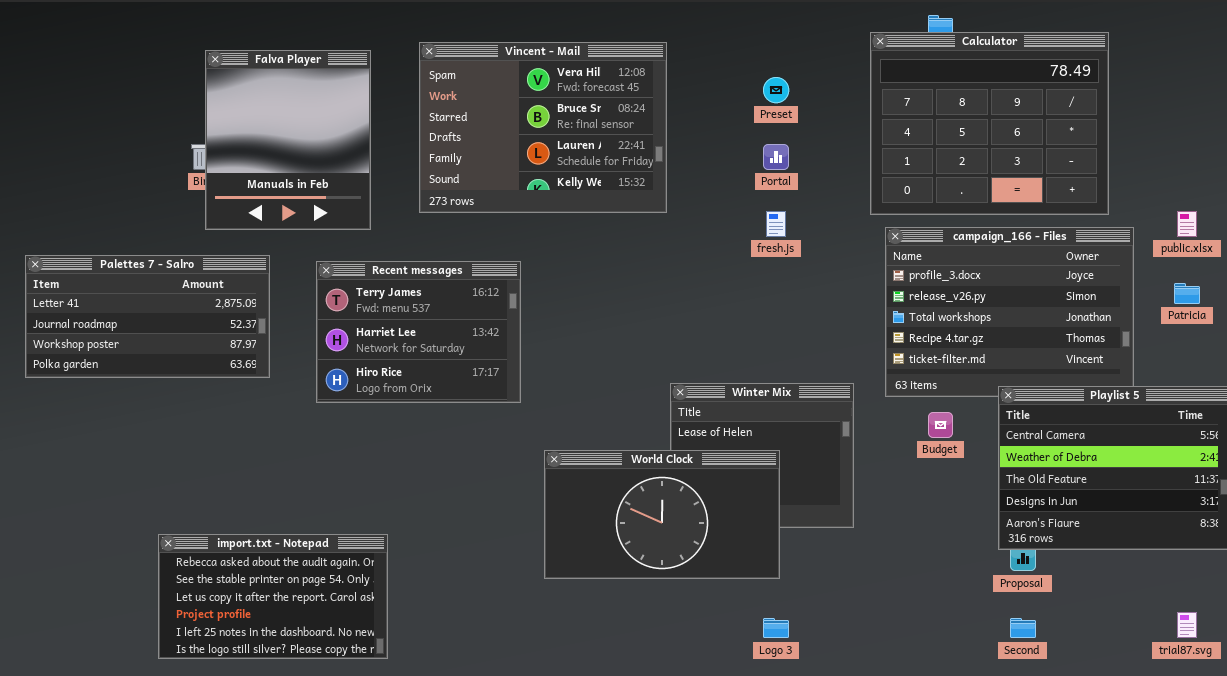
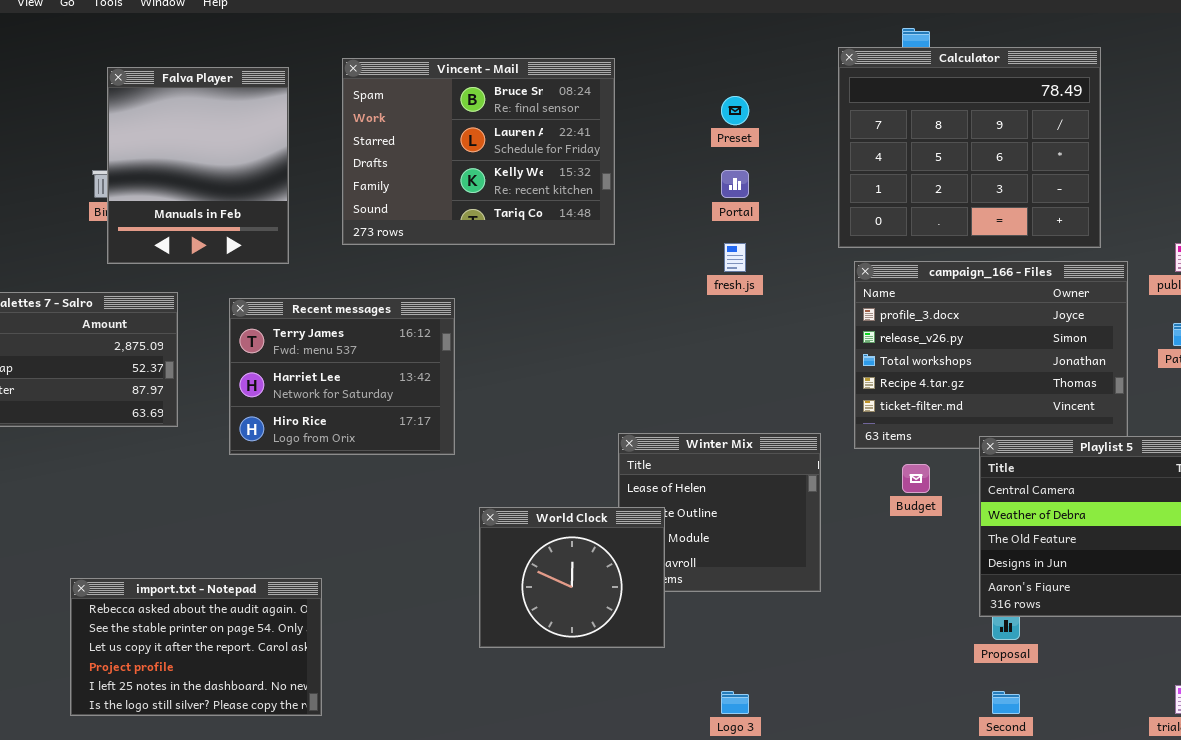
Vincent - Mail: [419,42,667,213] -> [342,58,615,245], scrolled down 1 row
World Clock: [544,450,780,579] -> [479,507,665,648], resized
import.txt - Notepad: [158,534,388,659] -> [70,578,322,716], moved

